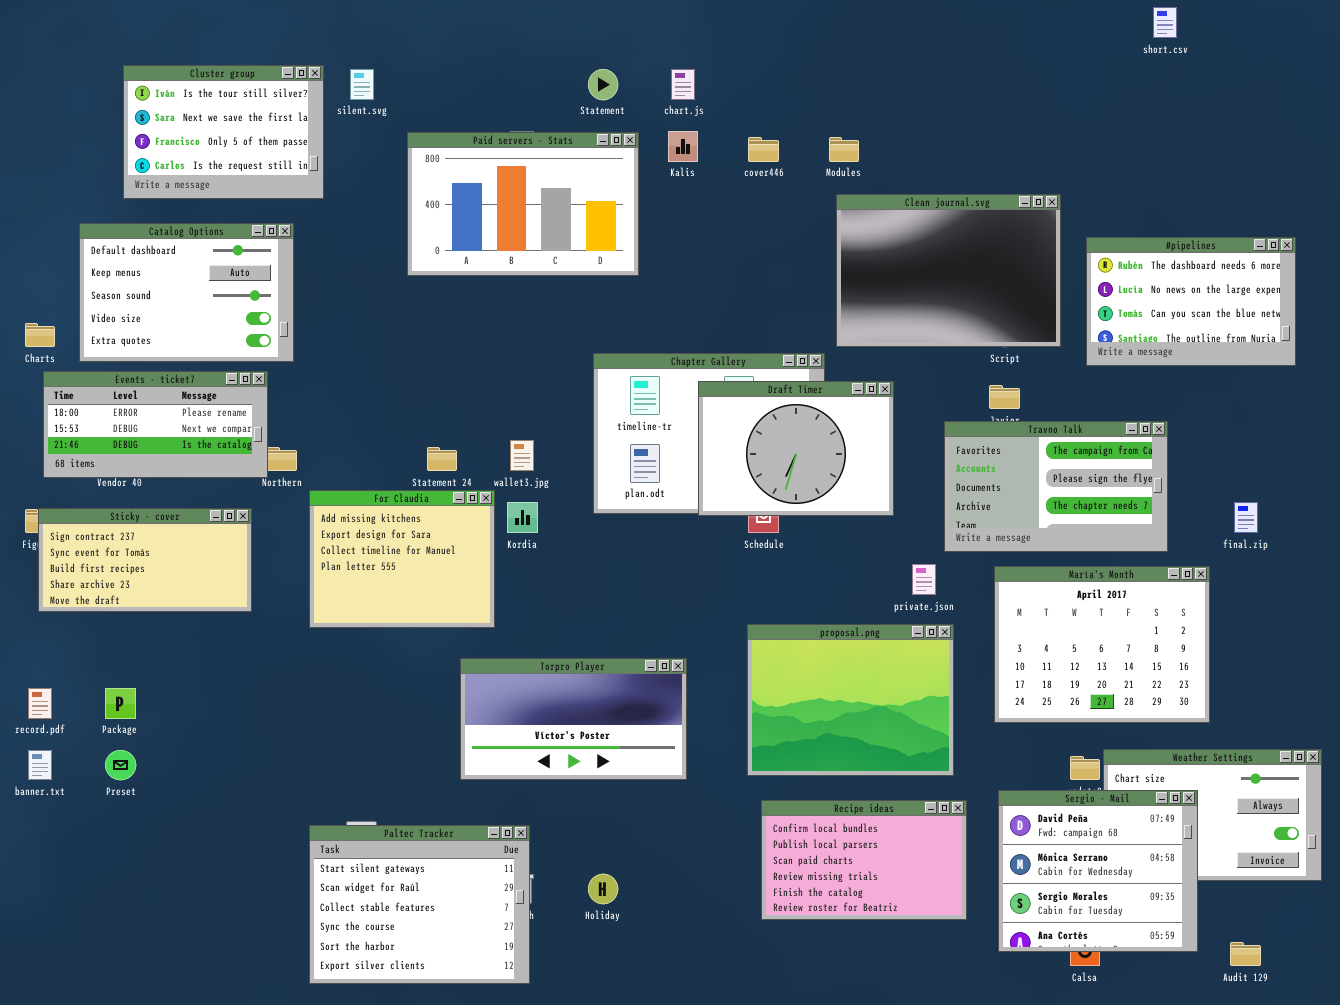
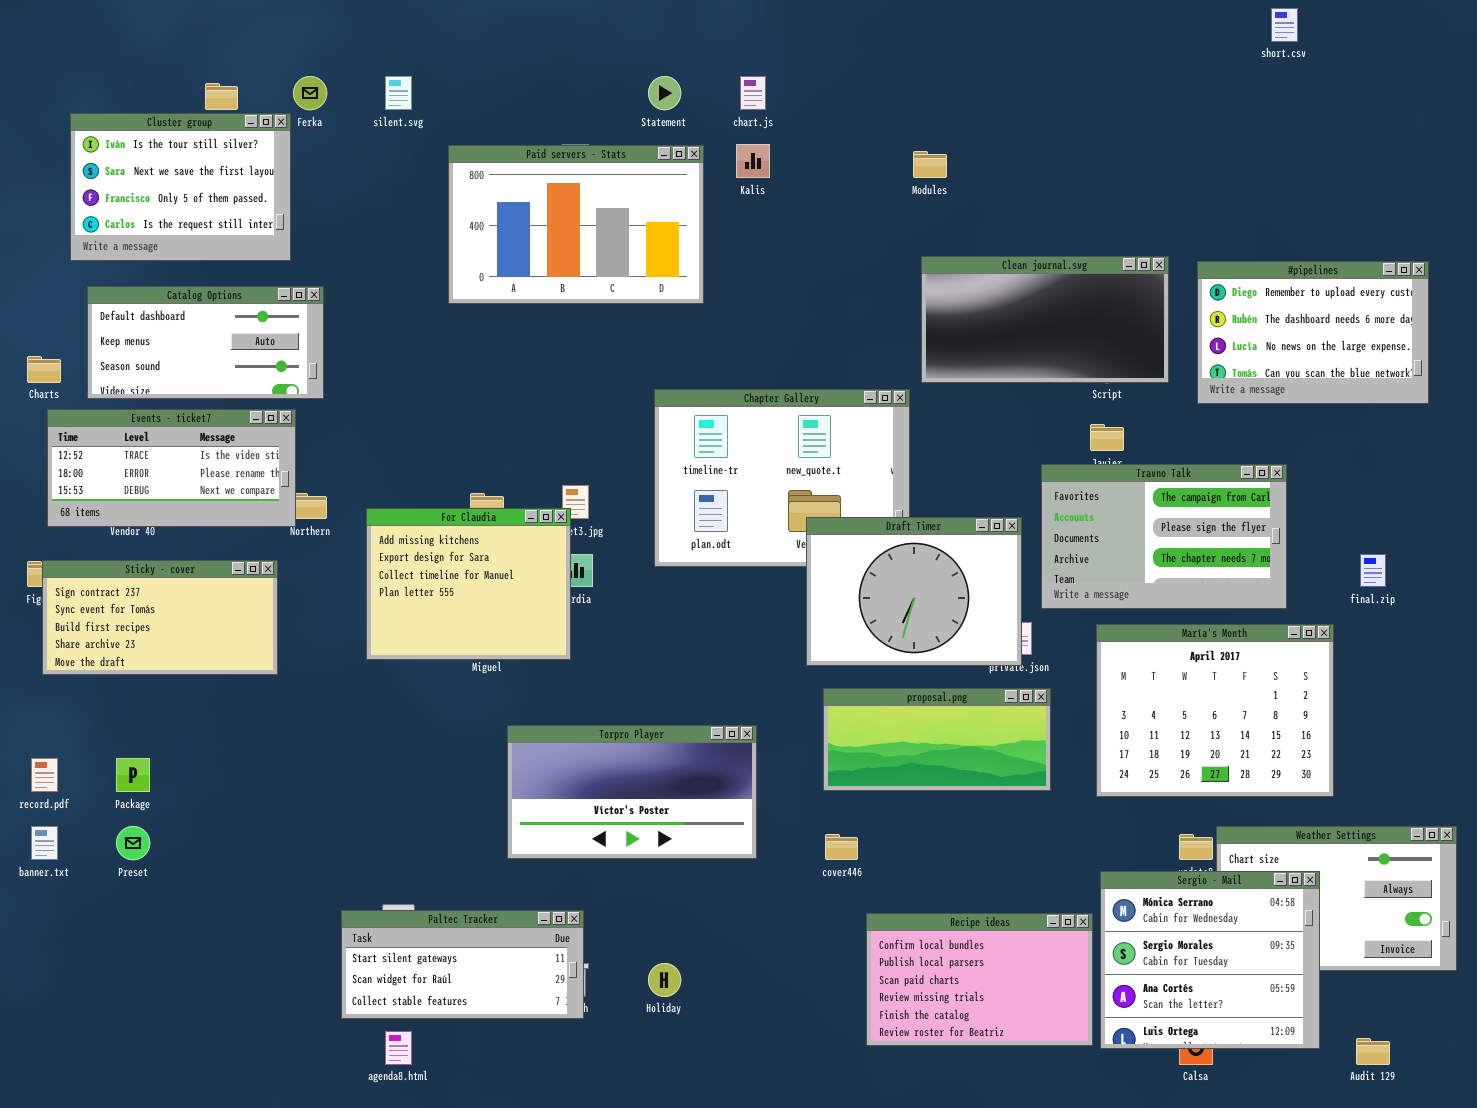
Cluster group: [123,65,324,199] -> [70,113,291,261], moved
cover446: [748,137,779,162] -> [825,834,858,860], moved
Clean journal.svg: [836,194,1061,347] -> [921,256,1169,383], resized
Catalog Options: [79,223,294,362] -> [87,286,324,399], resized
#pipelines: [1086,237,1296,366] -> [1197,261,1429,404], scrolled up 1 row
Events - ticket7: [43,371,268,478] -> [47,409,296,527], scrolled up 1 row
Draft Timer: [698,381,894,516] -> [806,517,1022,666], moved
For Claudia: [309,490,495,628] -> [366,508,571,660], moved
proposal.png: [747,624,954,776] -> [823,688,1051,791], resized
Sergio - Mail: [998,790,1198,952] -> [1100,871,1320,1049], scrolled down 1 row
Recipe ideas: [761,800,967,920] -> [866,913,1093,1046], moved
Paltec Tracker: [309,825,530,984] -> [341,910,584,1019], resized

